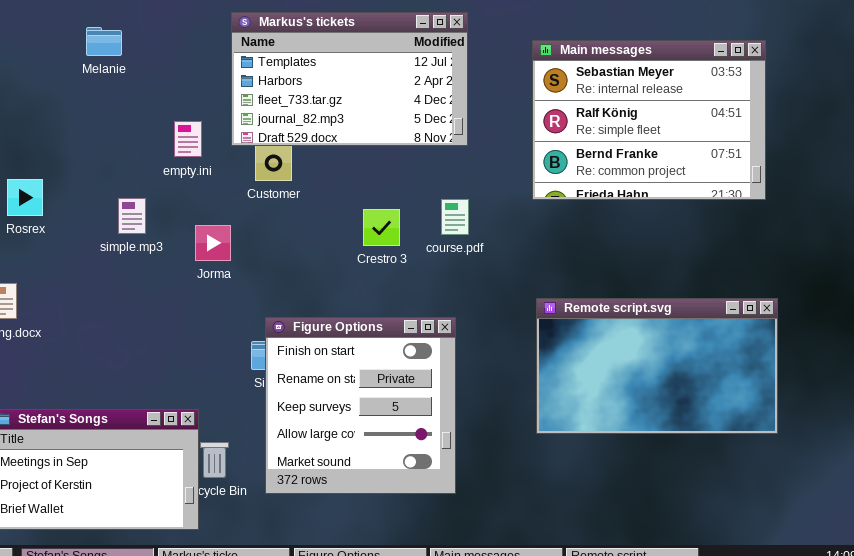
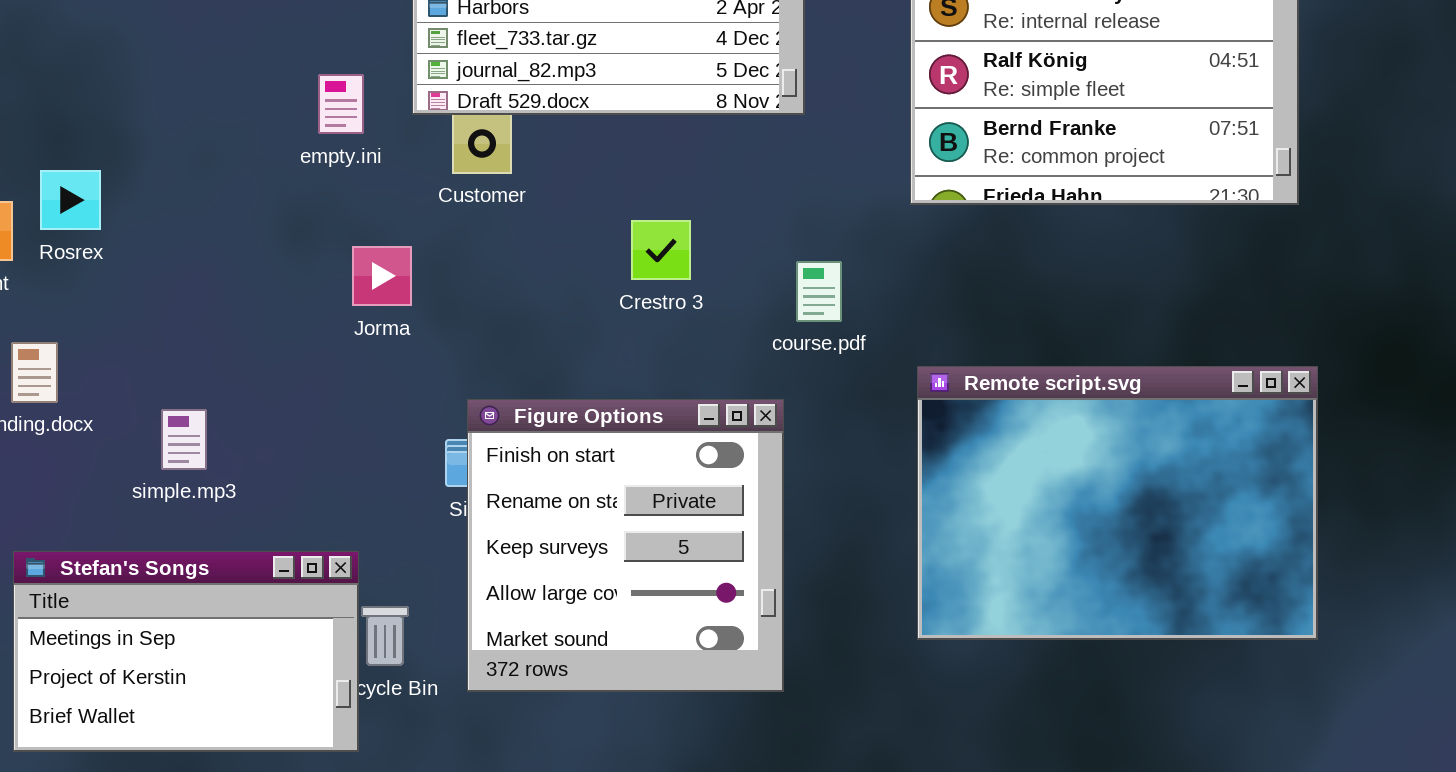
simple.mp3: [118,198,146,234] -> [161,409,207,470], moved
course.pdf: [441,199,469,235] -> [796,261,842,322], moved
Remote script.svg: [536,298,778,434] -> [917,366,1318,640], resized

